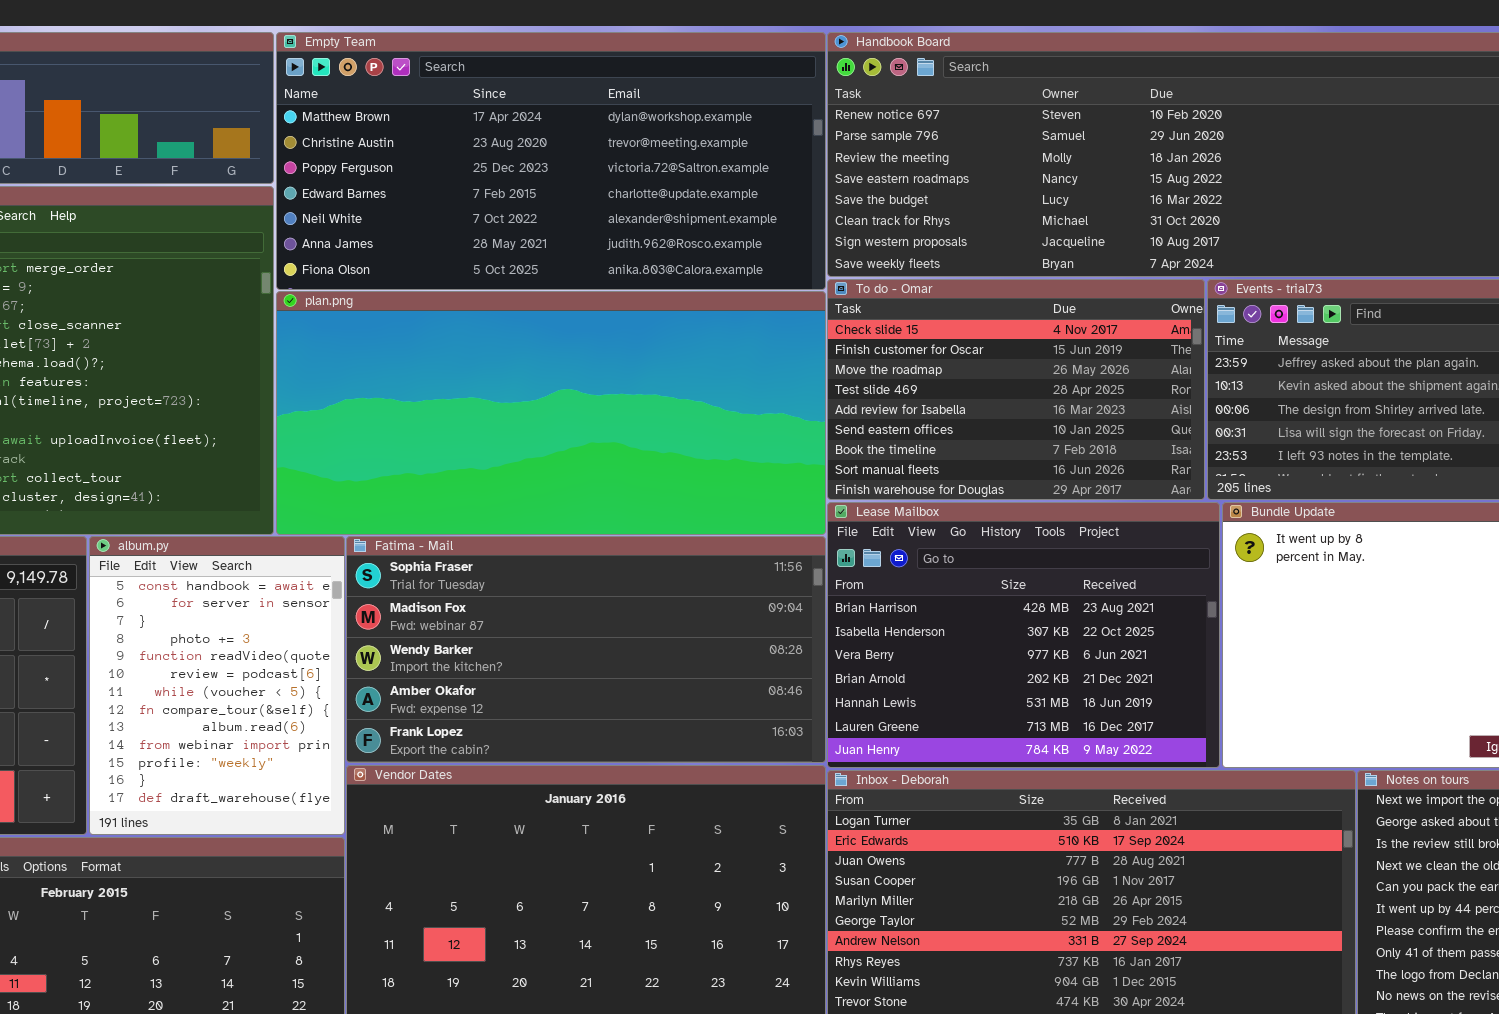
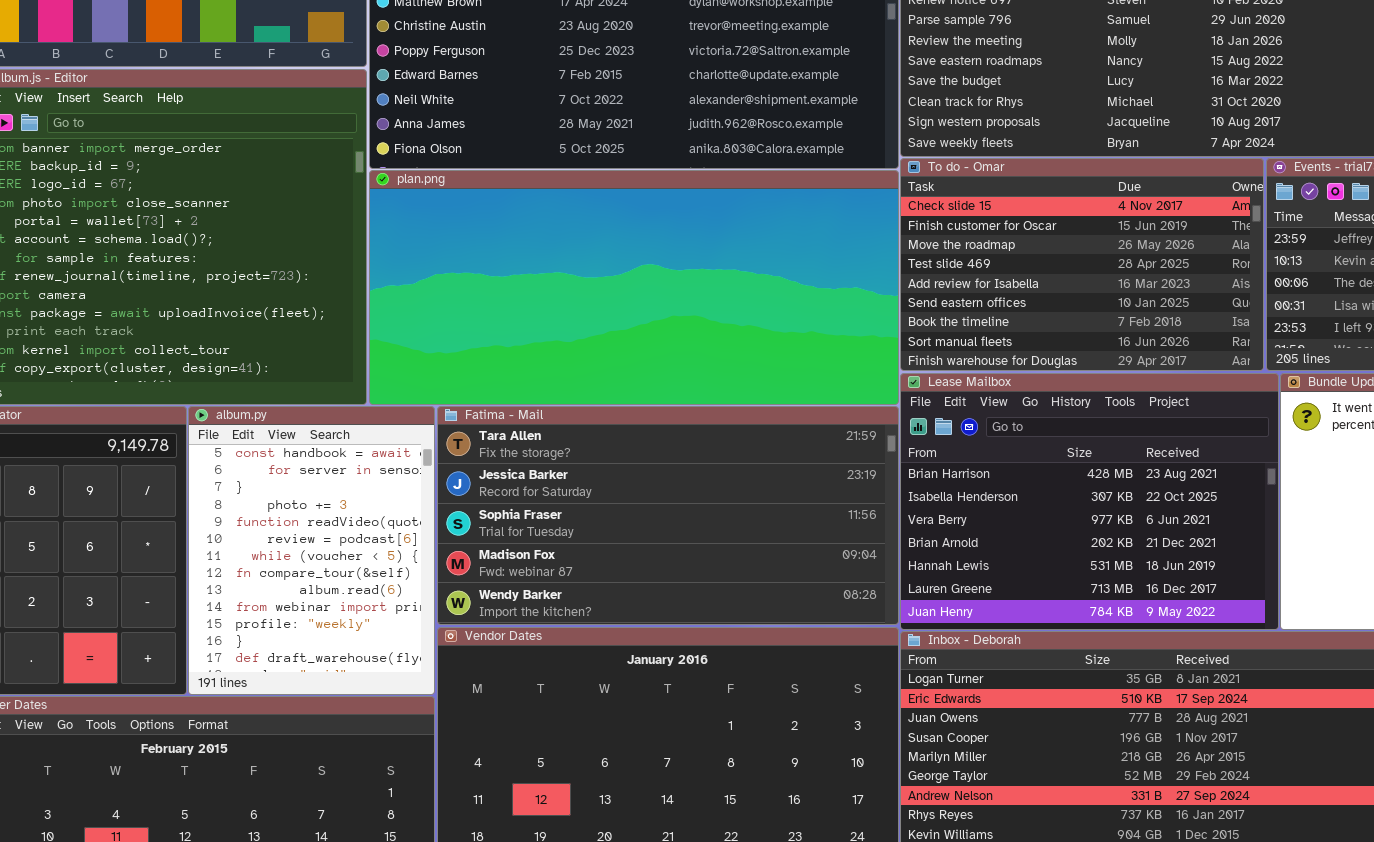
Fatima - Mail: [346,536,826,763] -> [437,406,899,625], scrolled up 2 rows

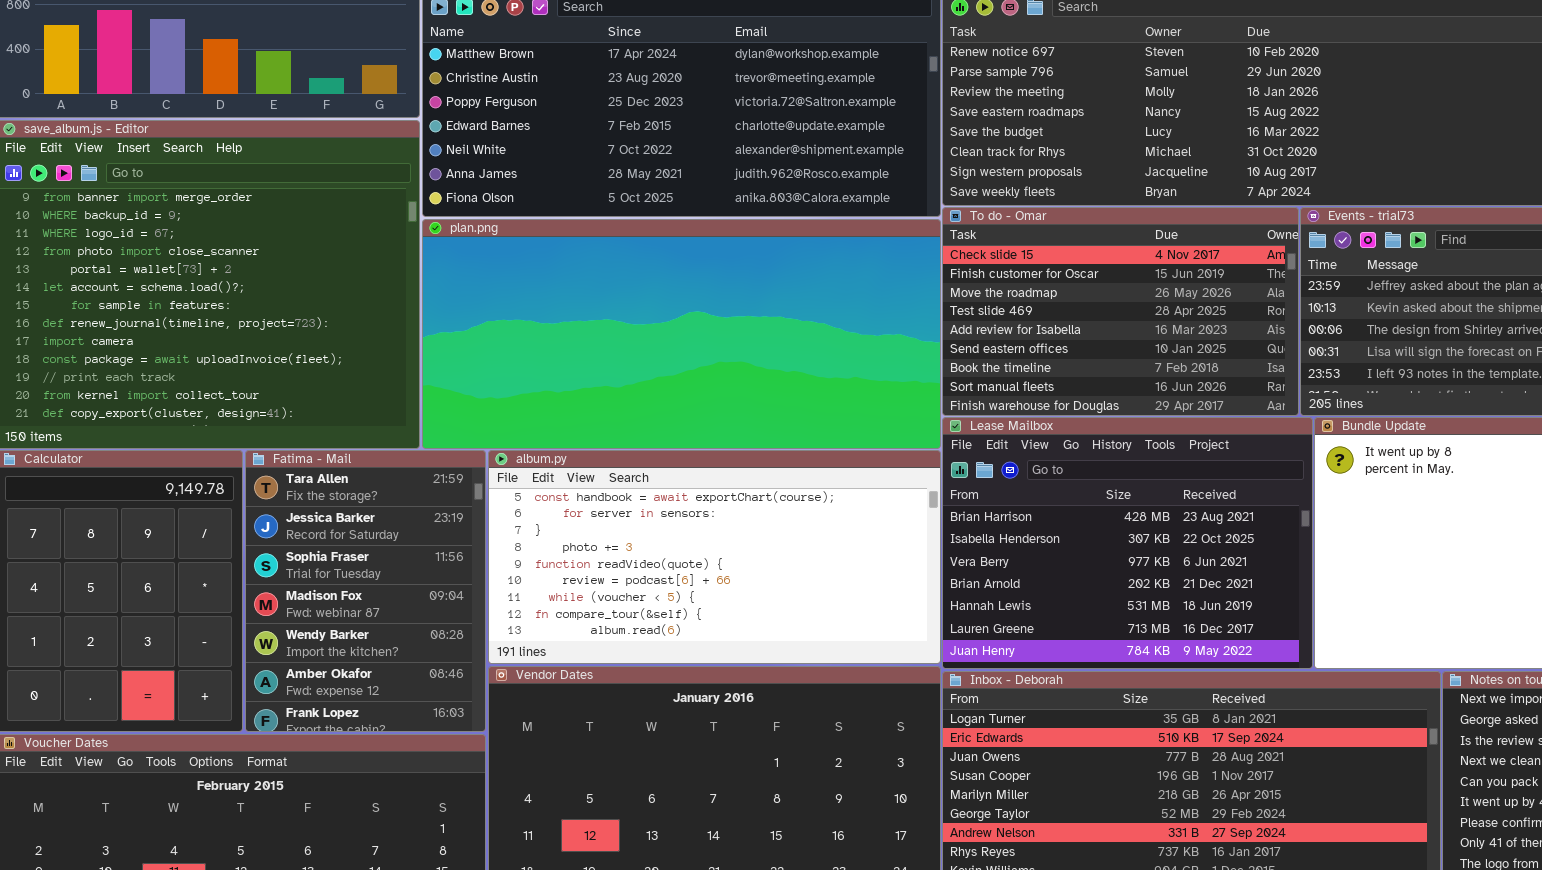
album.py: [188,406,435,695] -> [488,450,941,664], moved, resized
Fatima - Mail: [437,406,899,625] -> [245,450,486,732], moved, resized

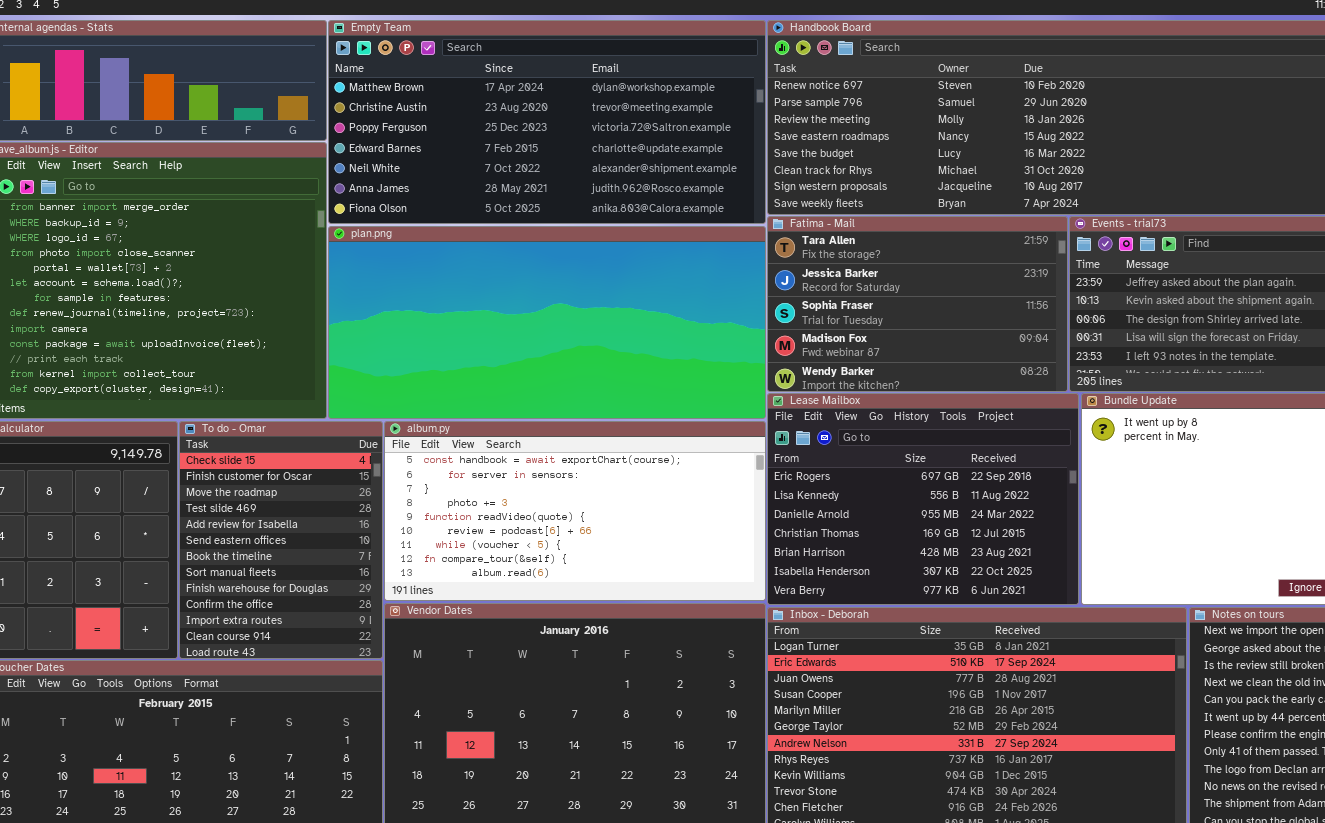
To do - Omar: [942,207,1299,416] -> [179,421,383,659], moved, resized
Lease Mailbox: [942,417,1313,669] -> [767,393,1079,605], scrolled up 4 rows
Fatima - Mail: [245,450,486,732] -> [767,216,1068,392], moved, resized

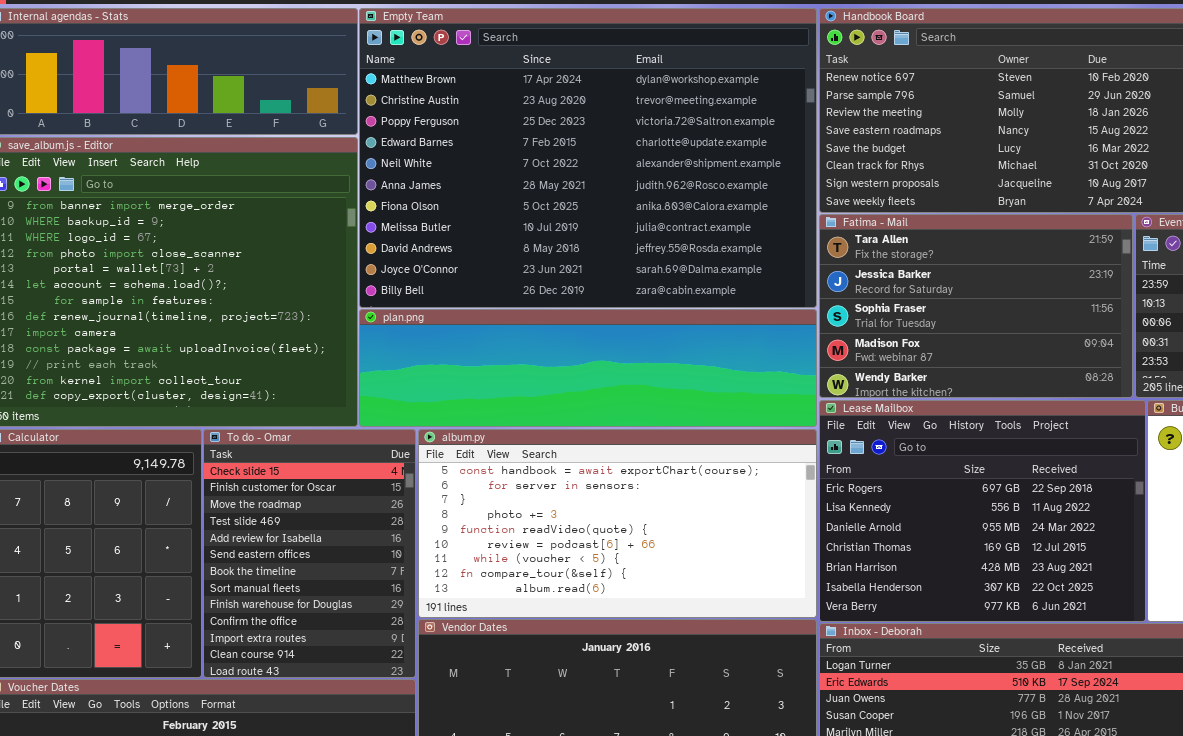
Empty Team: [328,20,766,224] -> [359,8,817,308], resized
plan.png: [328,226,766,419] -> [359,309,817,427], resized

